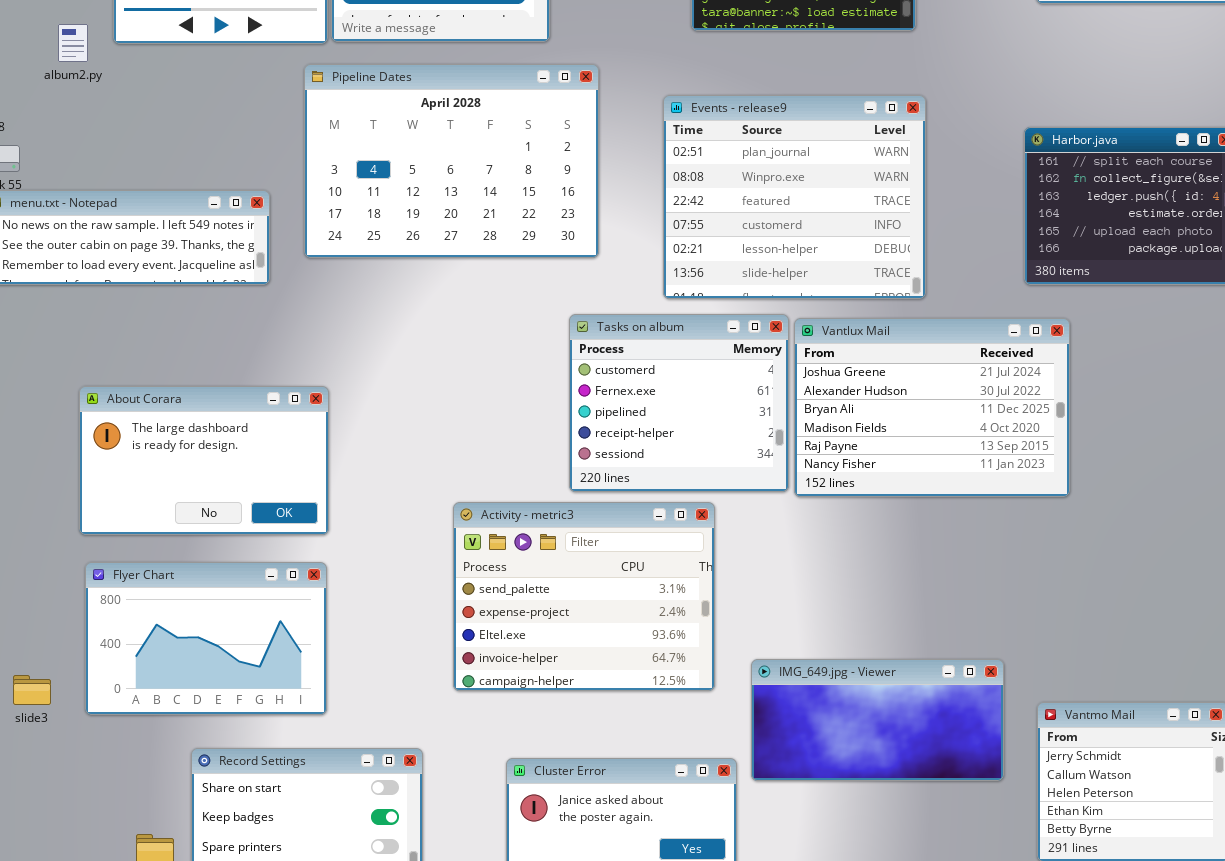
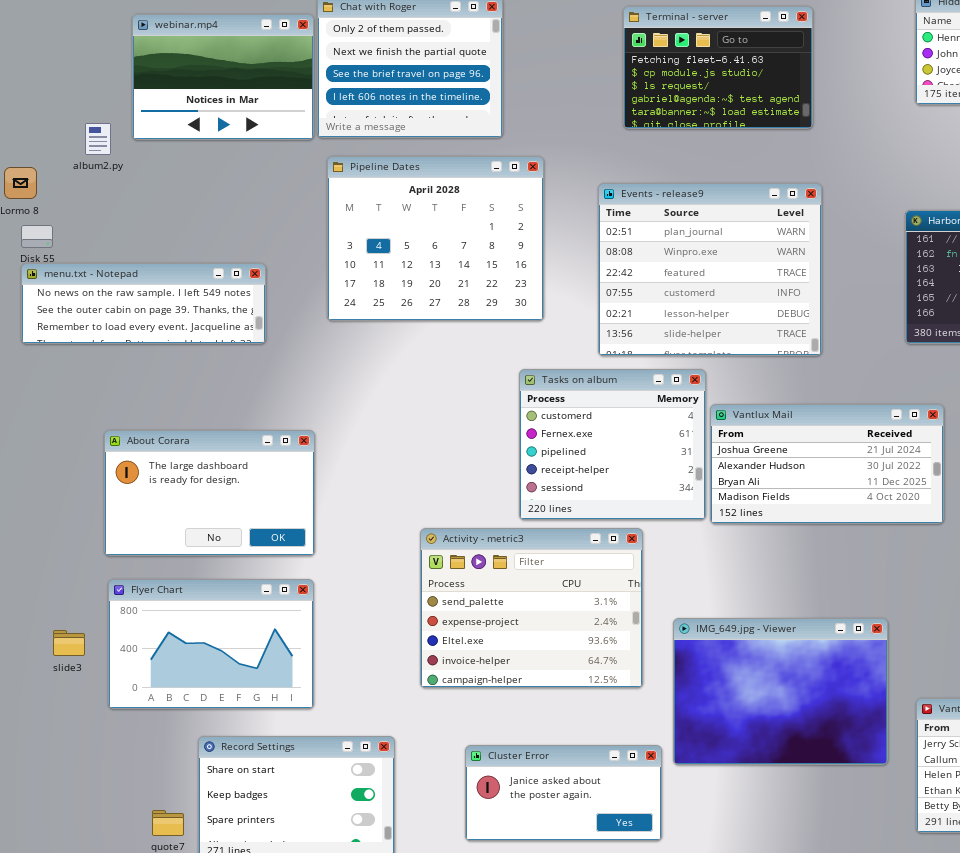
Pipeline Dates: [304,64,599,258] -> [327,156,544,321], resized
Vantlux Mail: [794,318,1070,497] -> [710,404,944,524], resized
IMG_649.jpg - Viewer: [751,659,1004,781] -> [673,618,888,765], resized
slide3: [13,675,51,705] -> [53,630,85,656], moved

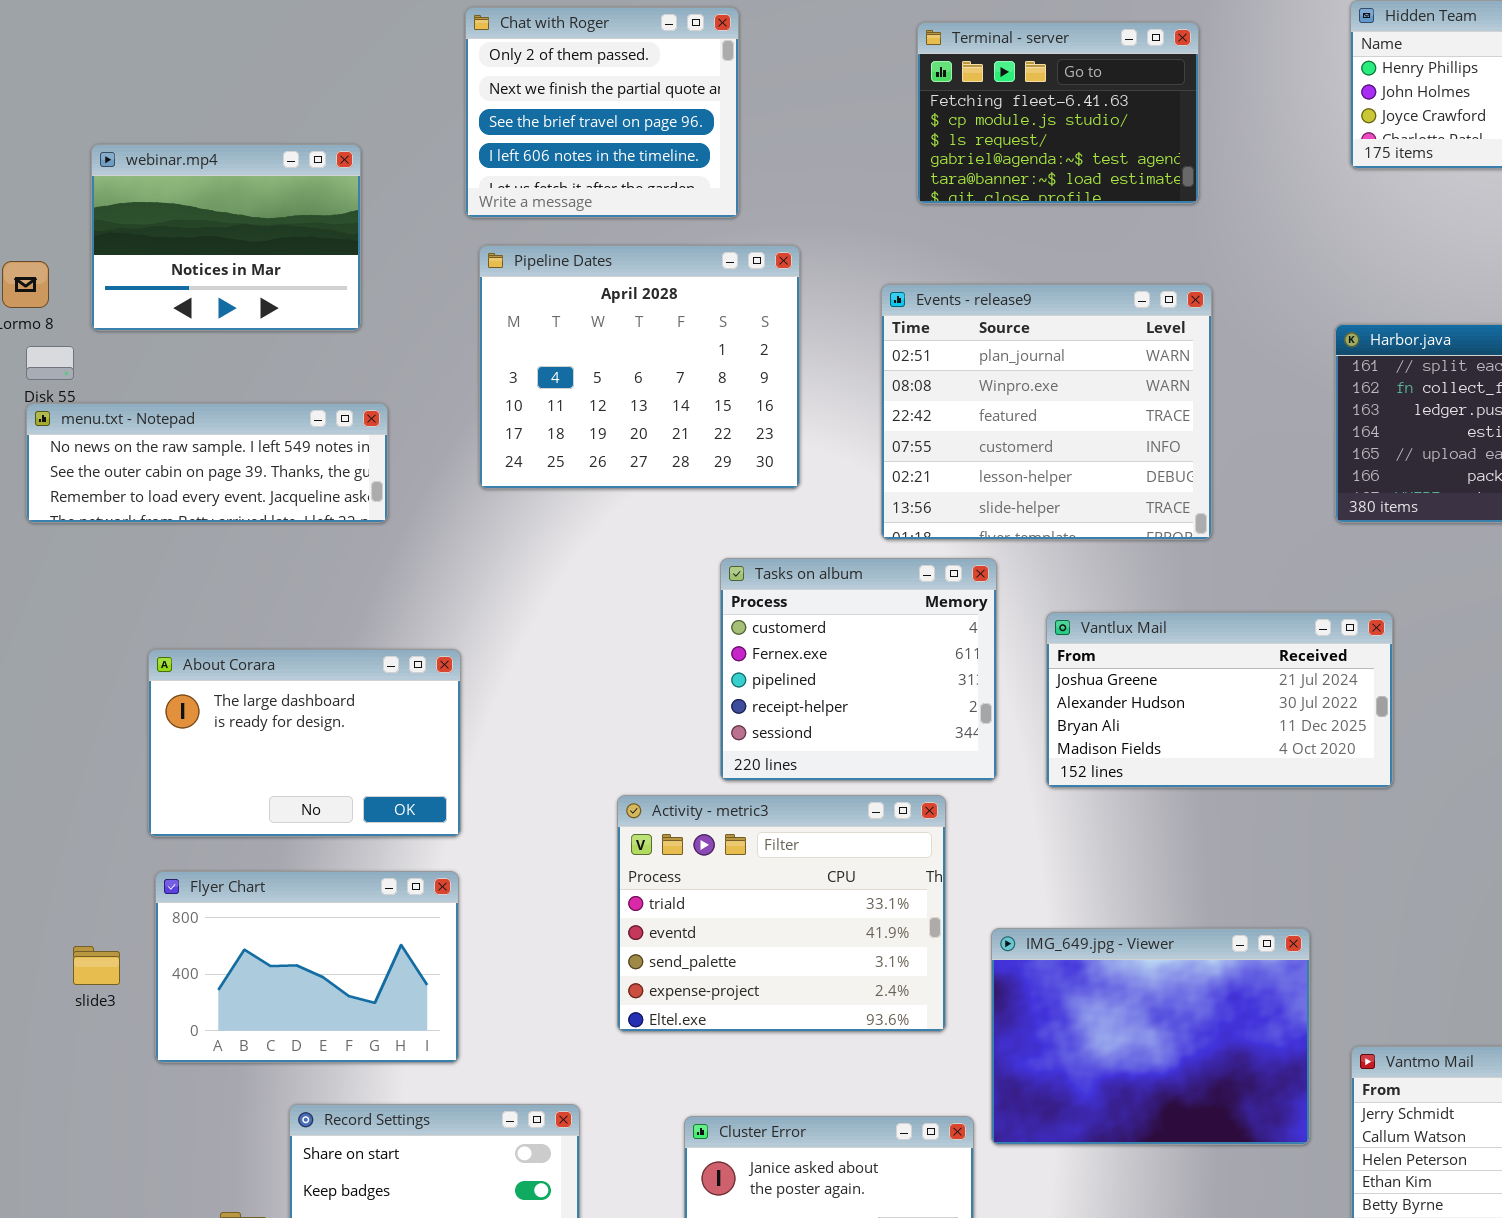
webinar.mp4: [132,14,314,140] -> [91,144,361,331], moved
Tasks on album: [519,369,706,520] -> [720,558,997,781], moved
Activity - metric3: [420,528,643,688] -> [617,795,946,1032], scrolled up 2 rows

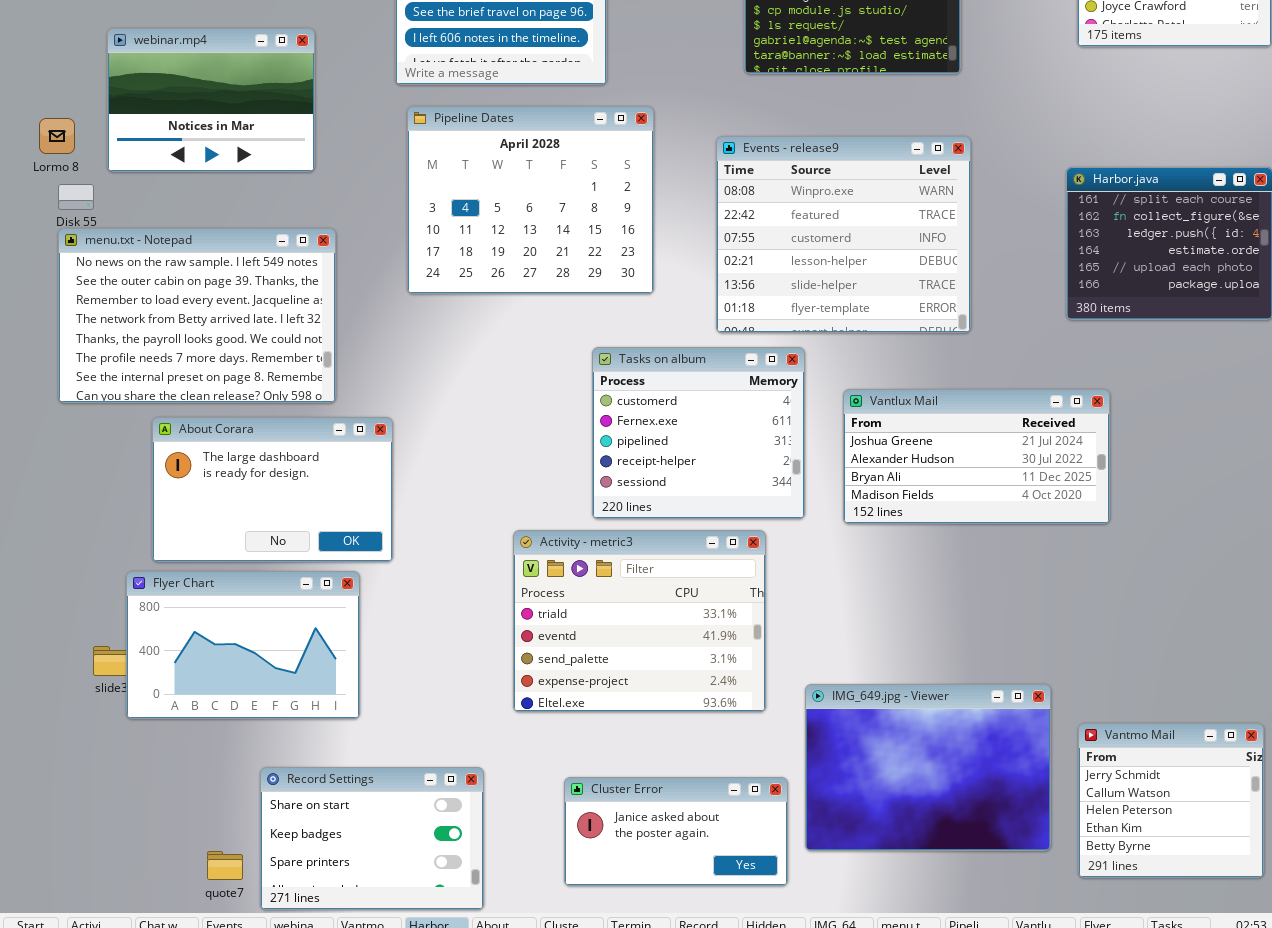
Events - release9: [881,284,1212,540] -> [716,136,971,333], scrolled down 1 row
menu.txt - Notepad: [26,403,388,523] -> [58,228,336,403], resized
Flyer Chart: [155,871,459,1063] -> [126,571,360,719], moved
IMG_649.jpg - Viewer: [991,928,1310,1145] -> [805,684,1051,851], moved

